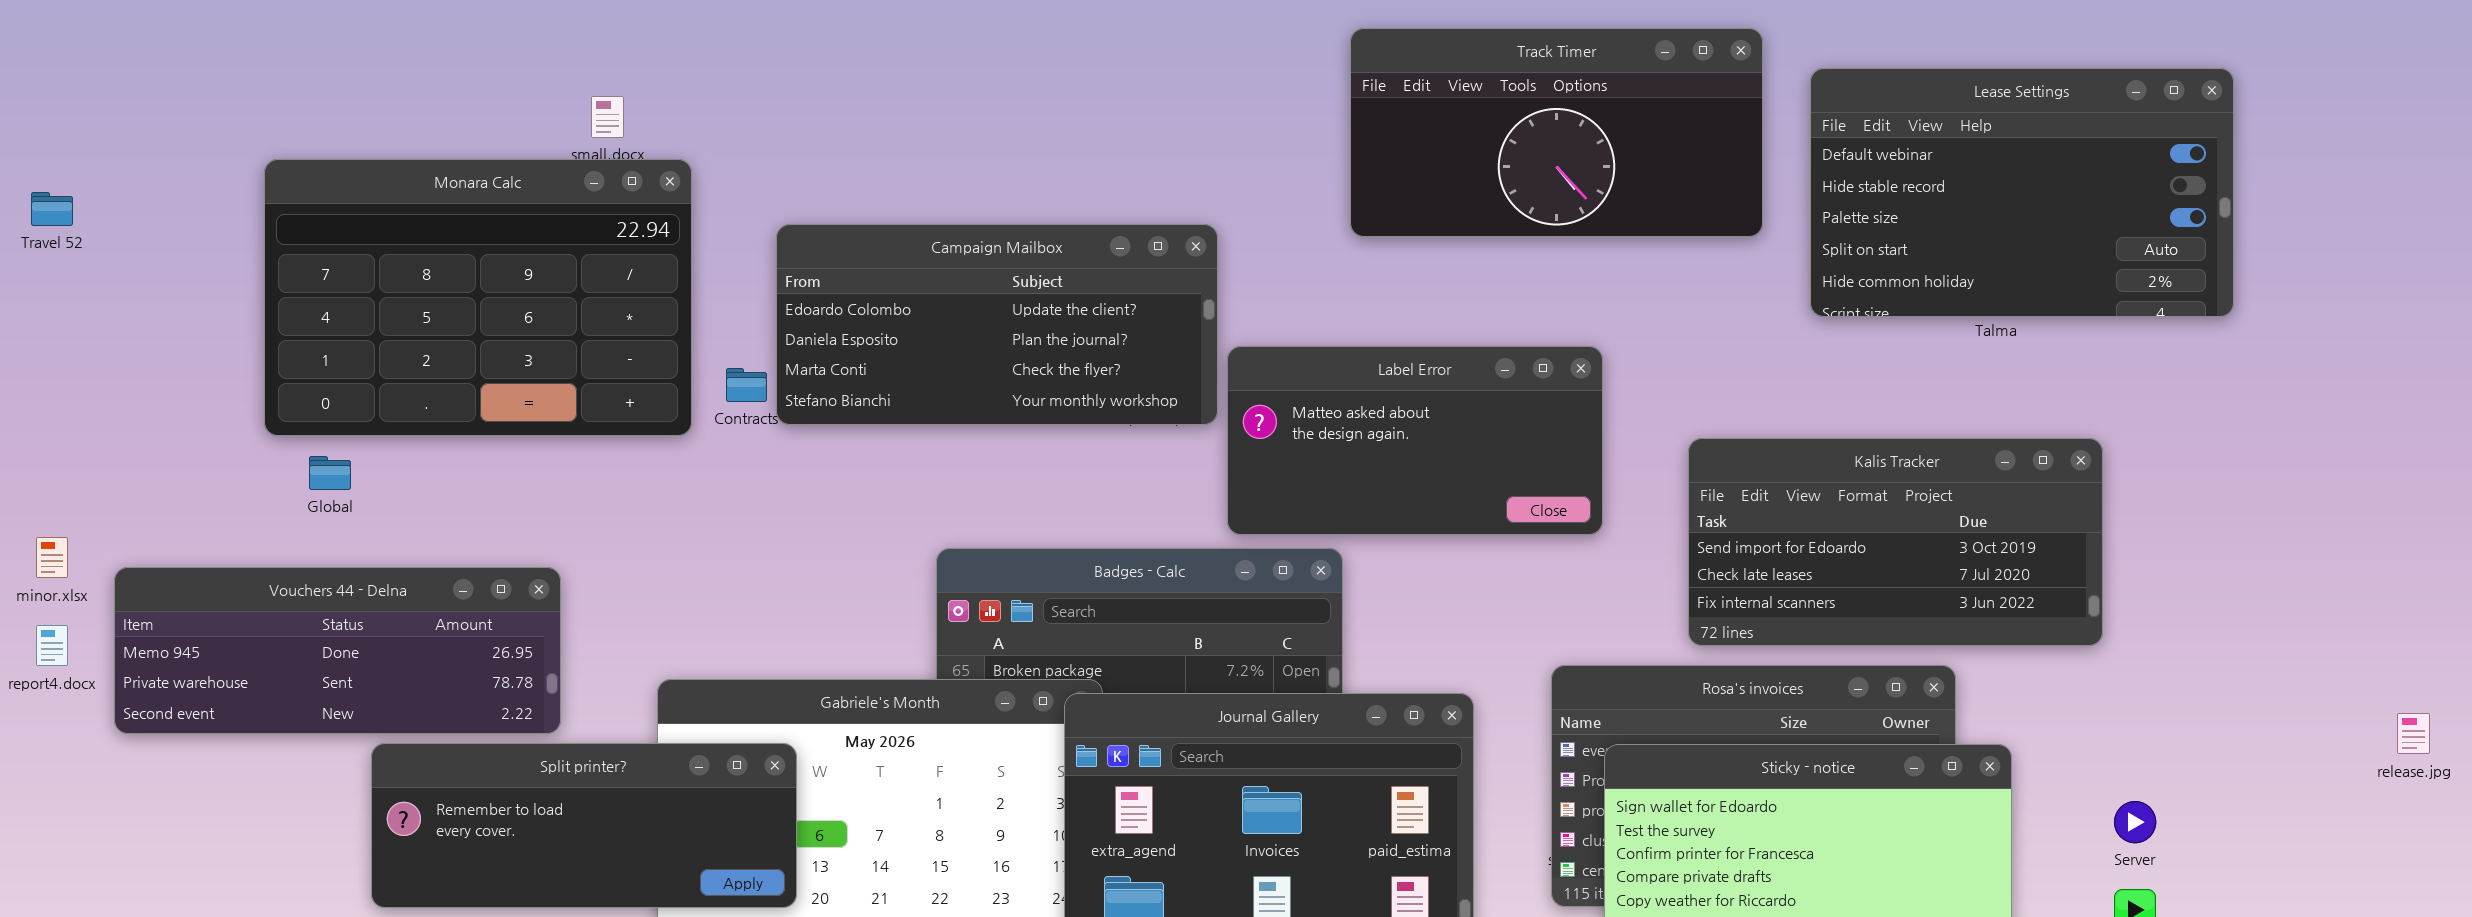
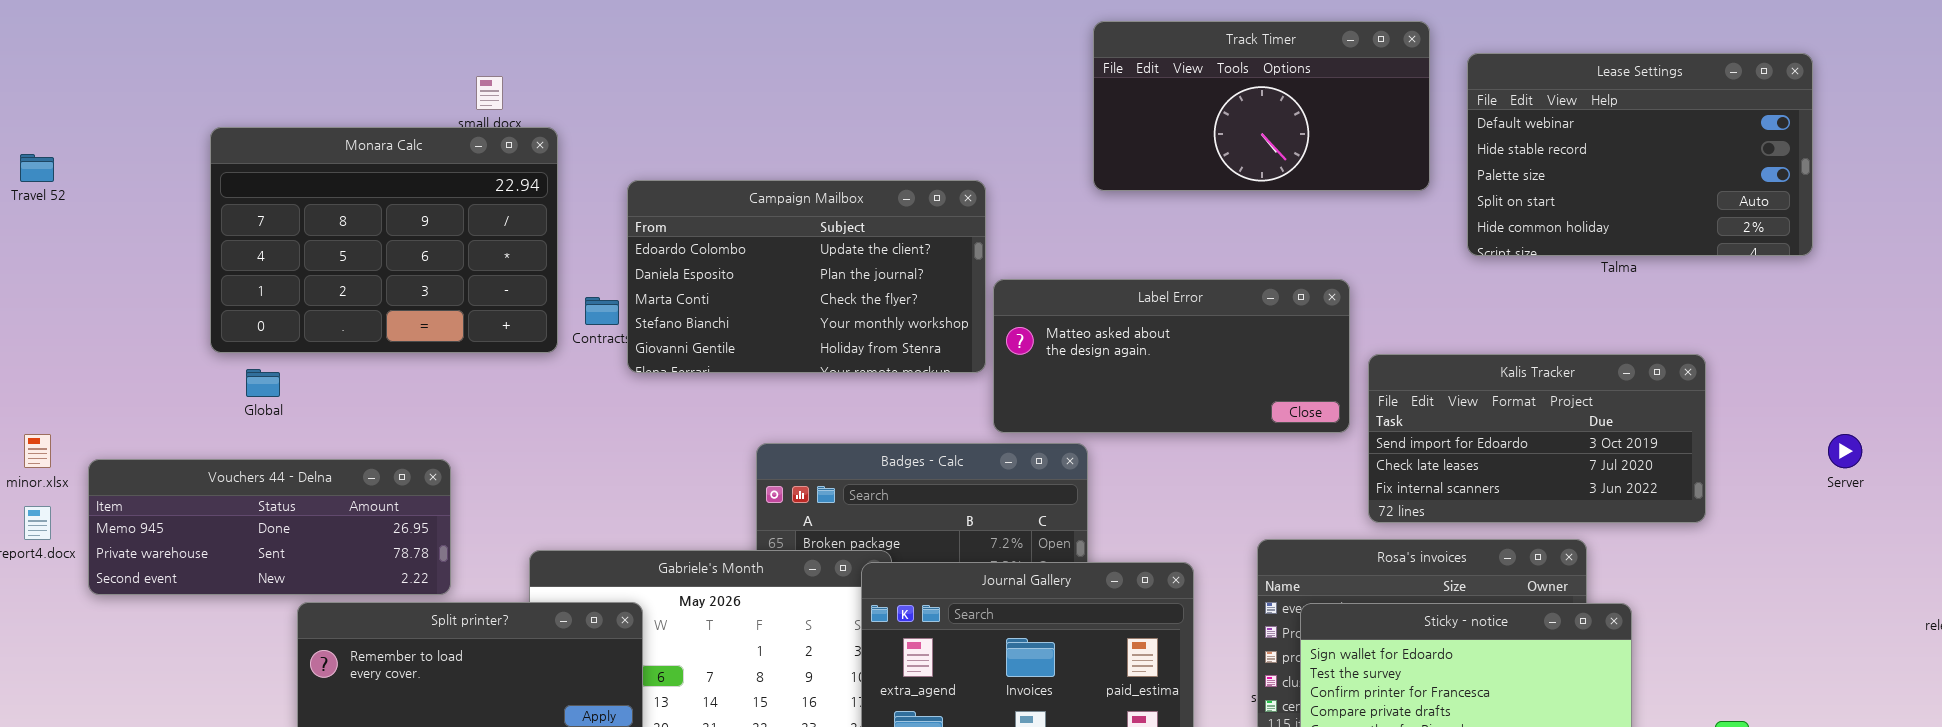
Campaign Mailbox: [776,224,1218,425] -> [627,180,986,373], resized
Label Error: [1227,346,1603,535] -> [993,279,1350,433], resized
Server: [2114,801,2156,843] -> [1828,434,1862,468], moved

